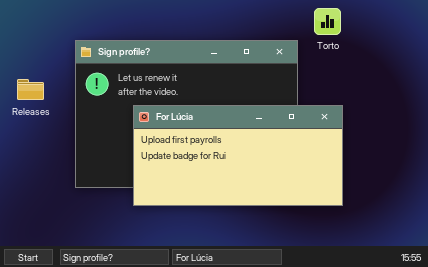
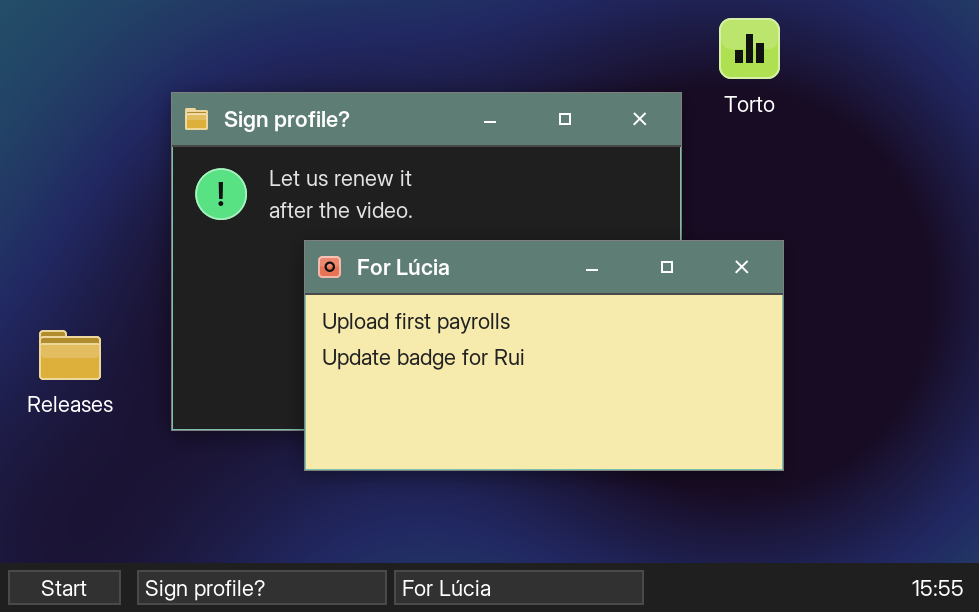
Releases: [17,79,44,100] -> [39,330,101,380], moved

